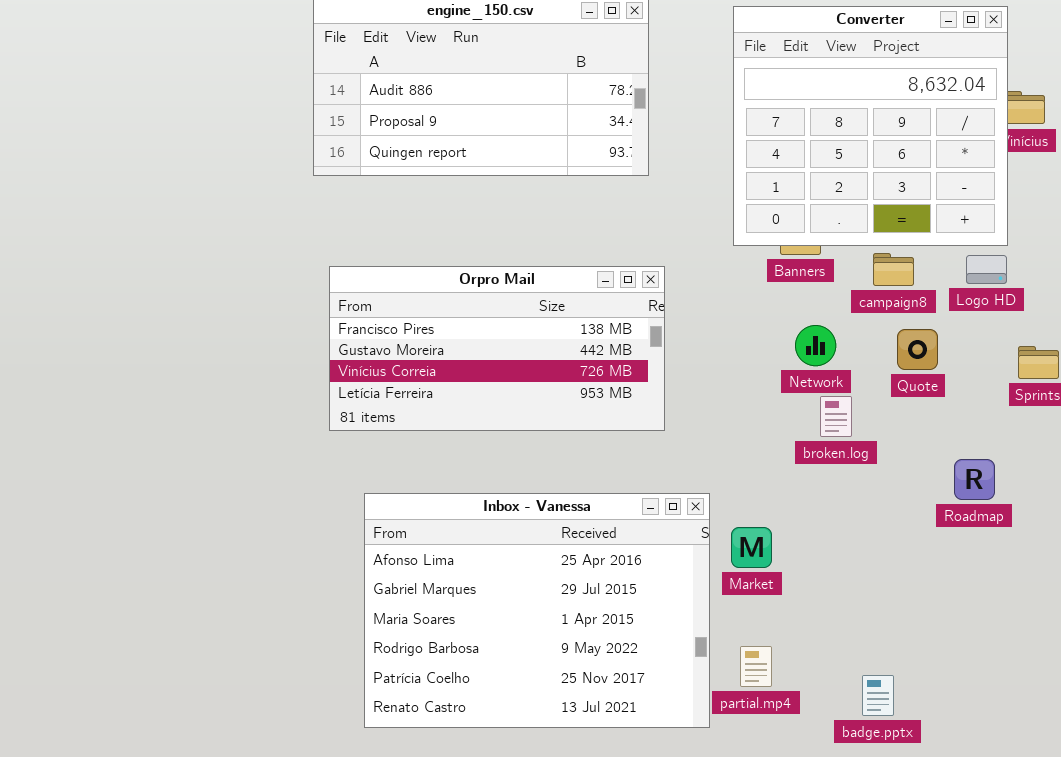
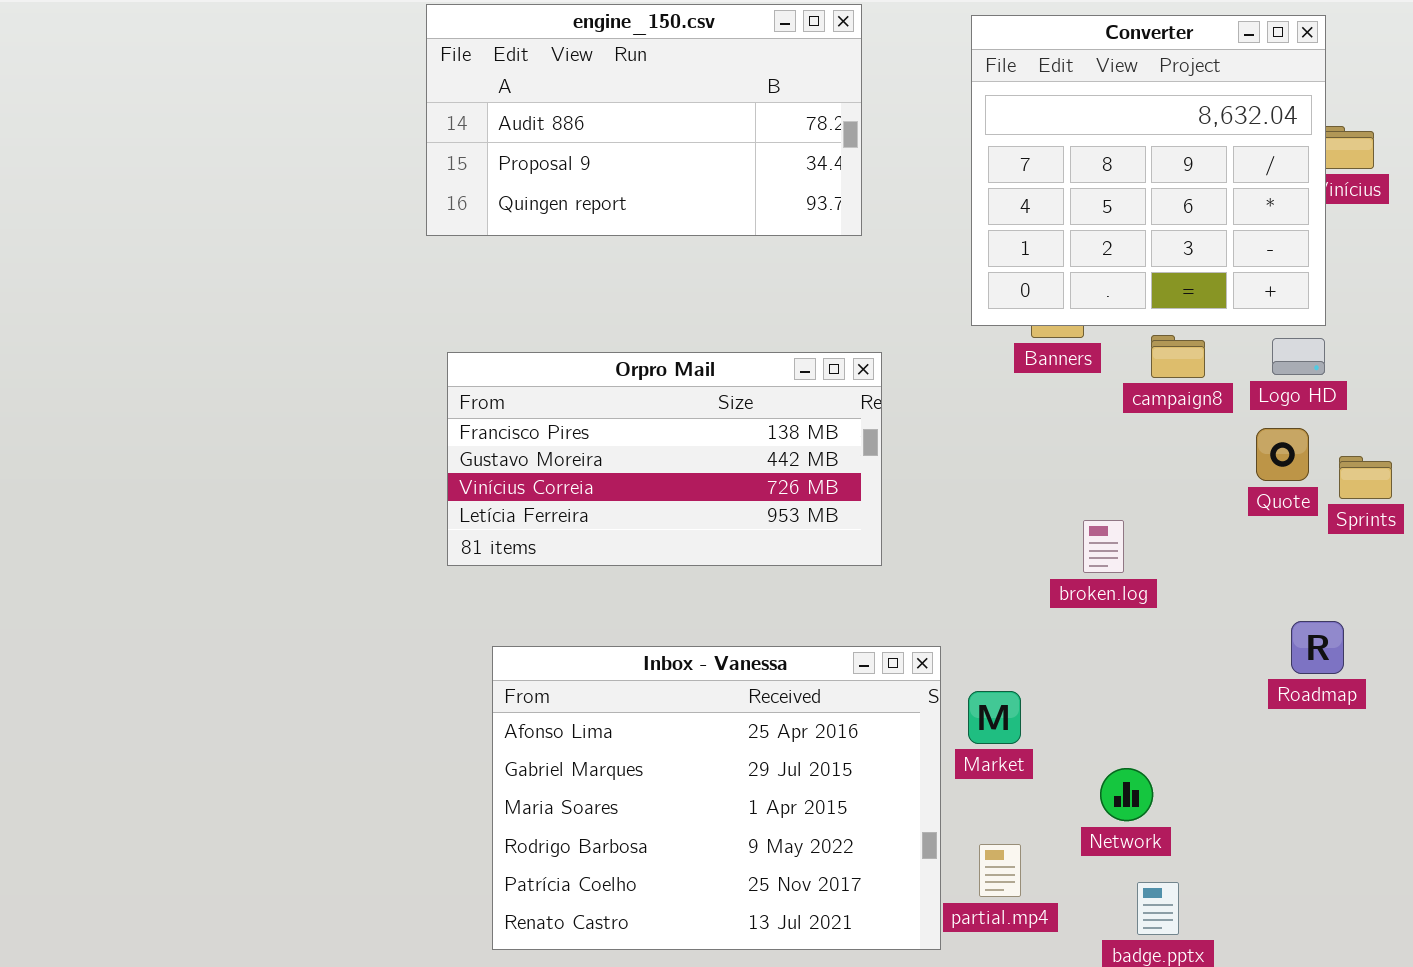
Network: [795,325,836,366] -> [1100,768,1153,821], moved
Quote: [897,329,938,370] -> [1256,428,1309,481], moved
Roadmap: [954,459,995,500] -> [1291,621,1344,674], moved

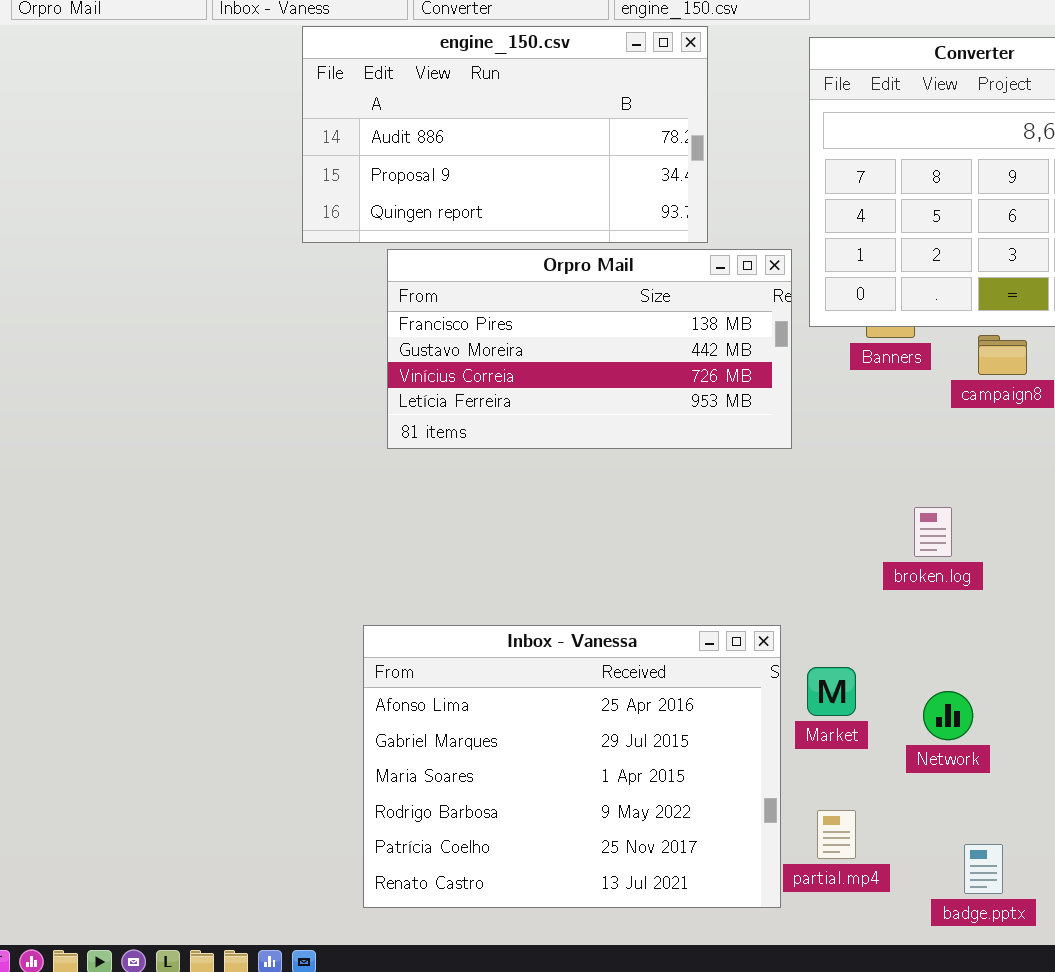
Orpro Mail: [447,352,882,566] -> [387,249,792,449], moved
Network: [1100,768,1153,821] -> [923,691,973,740], moved

